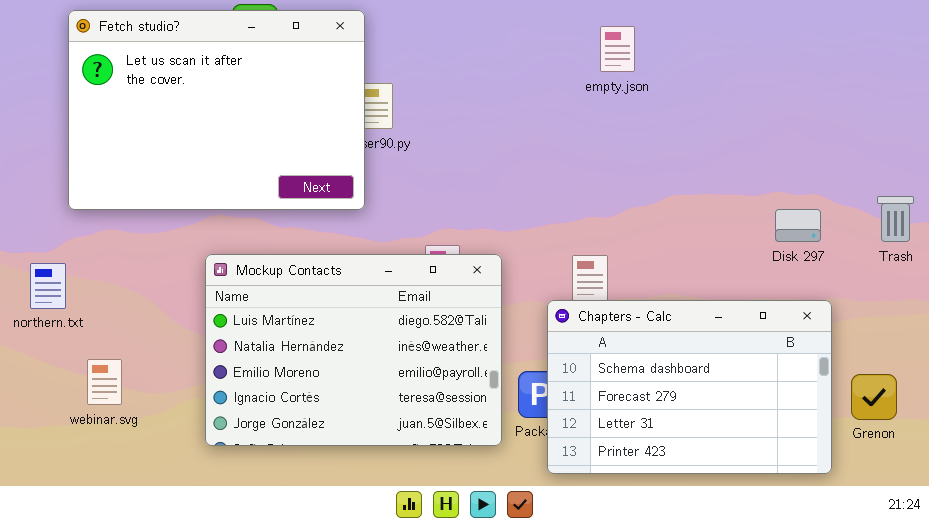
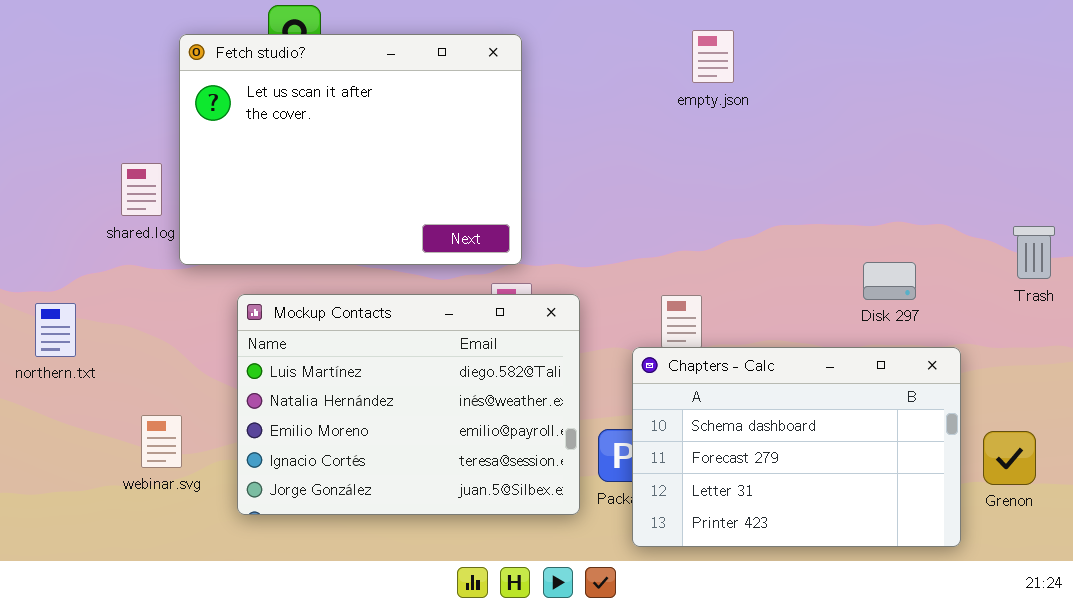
Fetch studio?: [68,10,365,210] -> [179,34,522,265], moved
Disk 297: [775,209,821,242] -> [863,262,916,300], moved
webinar.svg: [87,359,122,405] -> [141,415,182,468], moved

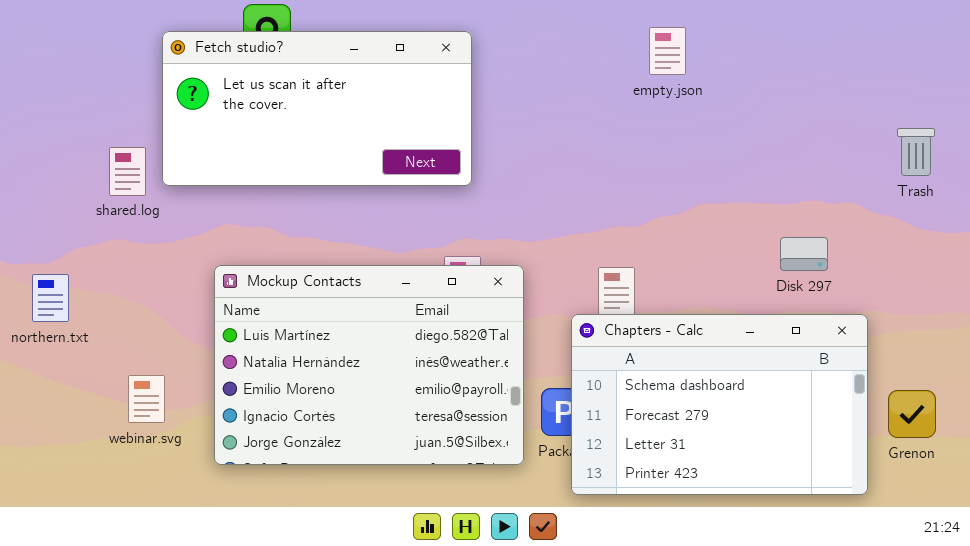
empty.json: [692,30,734,83] -> [649,27,686,75], moved
Fetch studio?: [179,34,522,265] -> [162,31,472,186], resized
Trash: [1013,226,1055,279] -> [897,128,935,176], moved

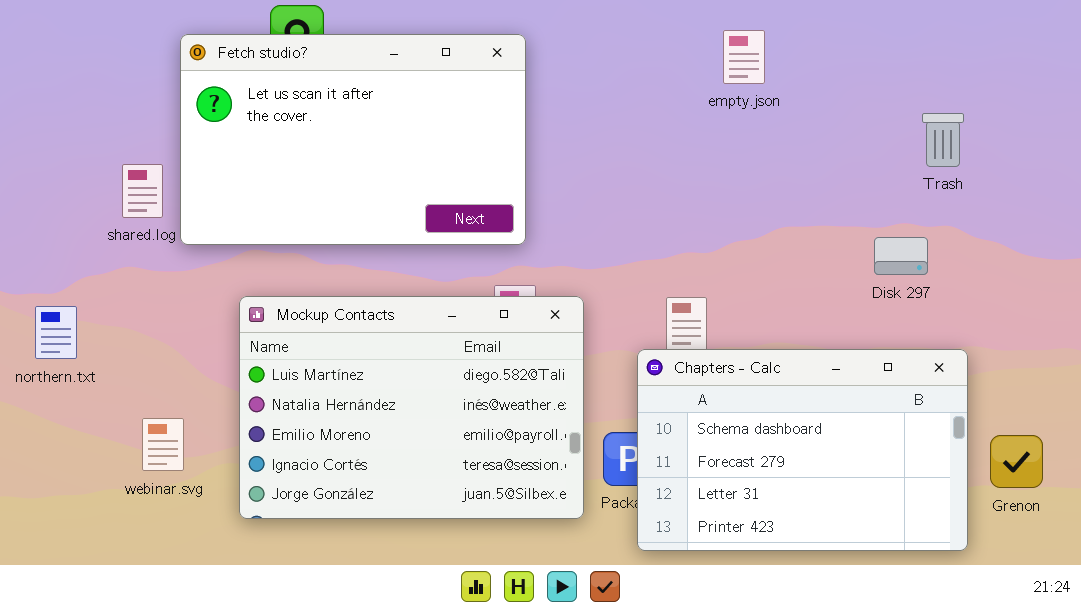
Fetch studio?: [162,31,472,186] -> [180,34,526,245], resized
Trash: [897,128,935,176] -> [922,113,964,167], moved
Disk 297: [780,237,828,271] -> [874,237,928,275], moved

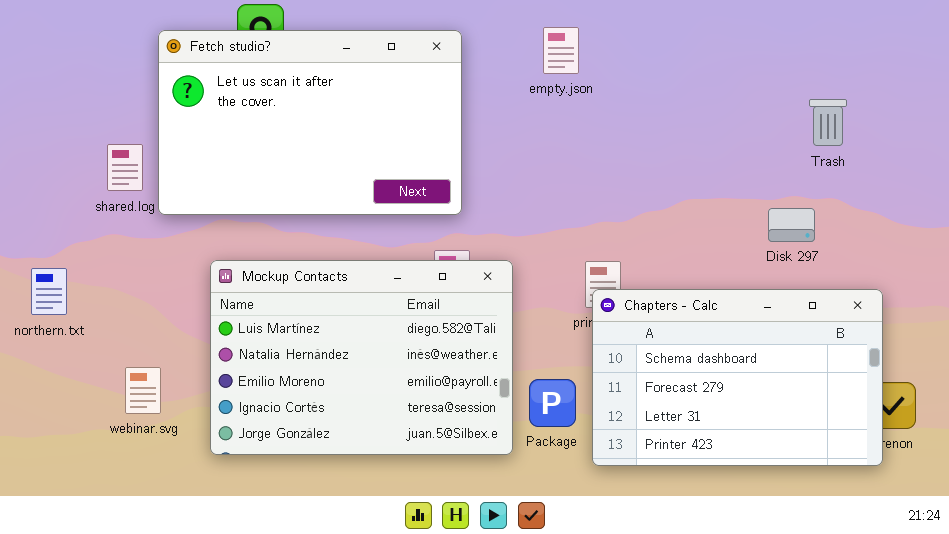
empty.json: [723,30,765,84] -> [543,27,579,74], moved
Chapters - Calc: [637,349,968,551] -> [592,289,883,466], moved

